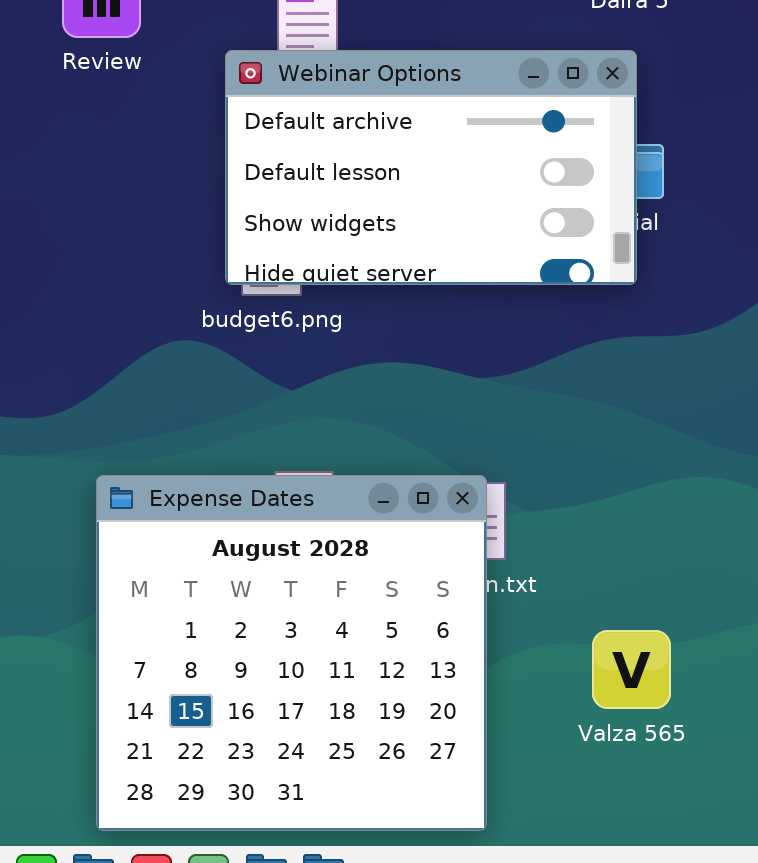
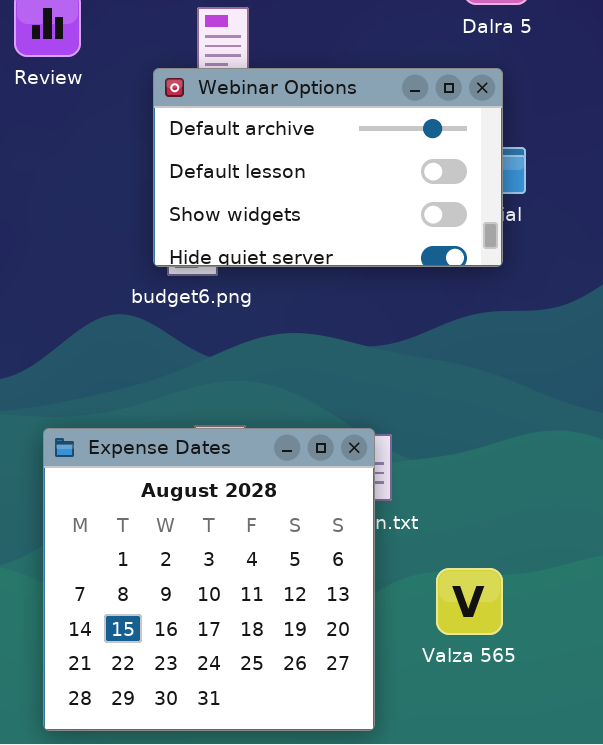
Valza 565: [592,630,671,709] -> [436,568,503,635], moved

